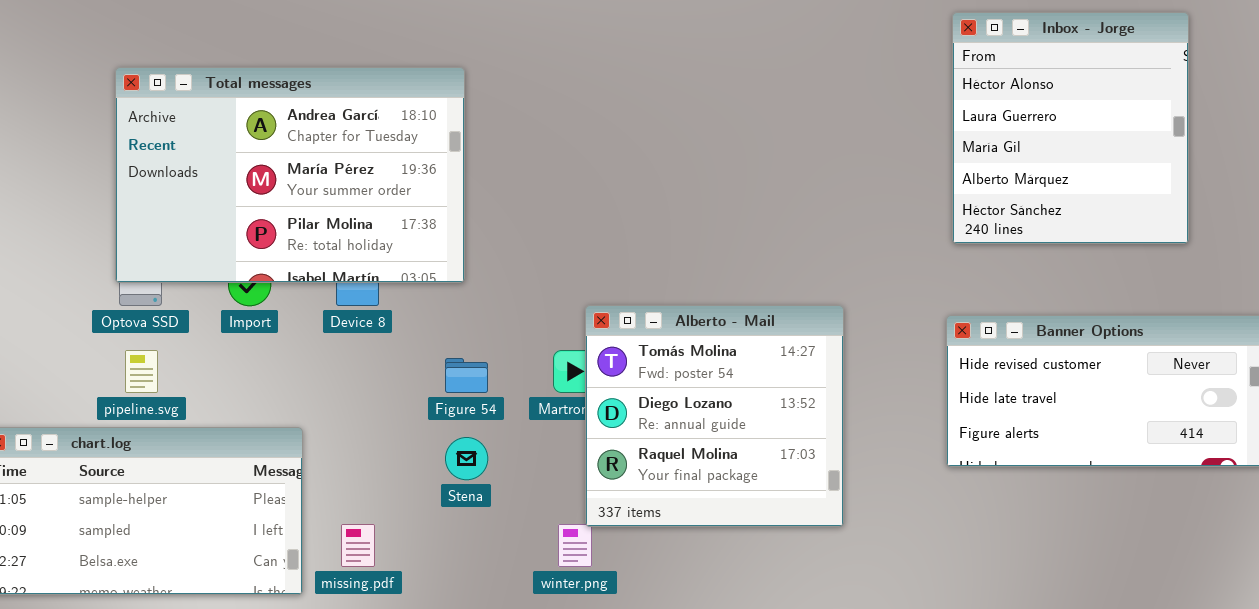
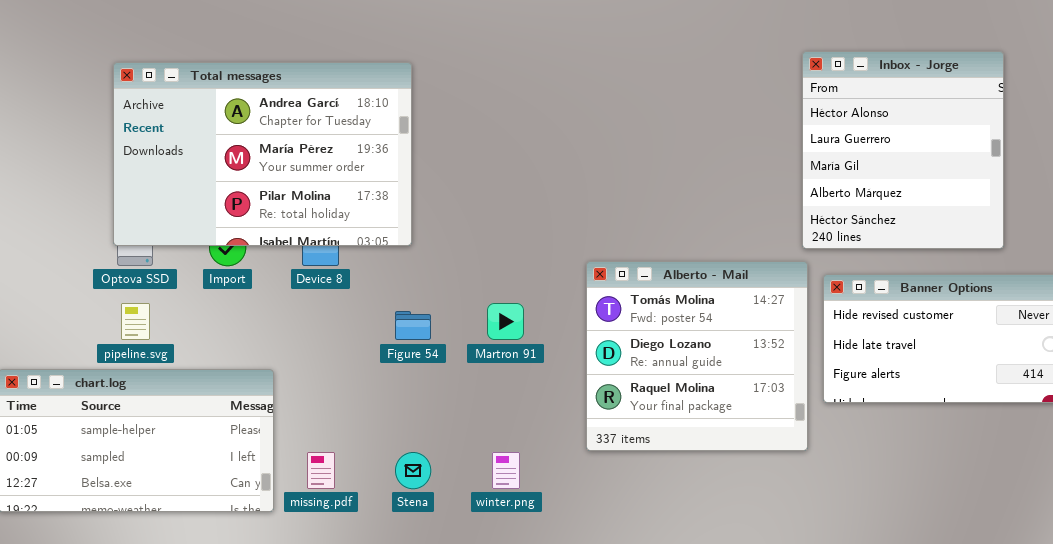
Inbox - Jorge: [952,12,1189,244] -> [802,51,1004,249], moved
Alberto - Mail: [585,305,844,527] -> [586,261,808,451], moved
Stena: [445,437,488,480] -> [395,452,431,489], moved

